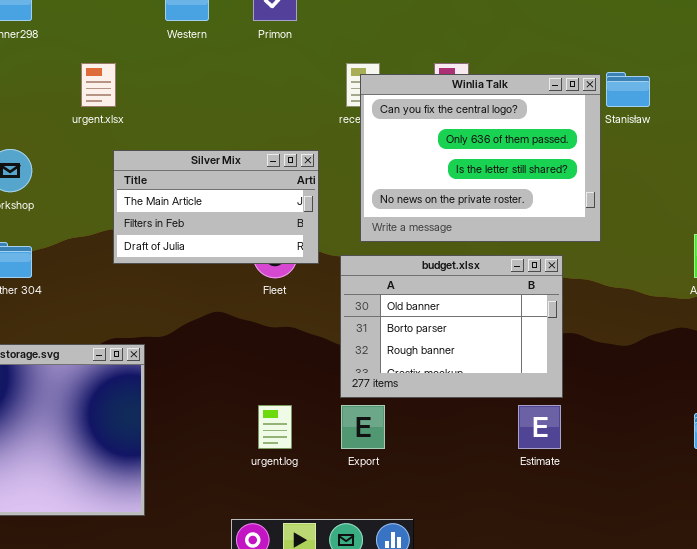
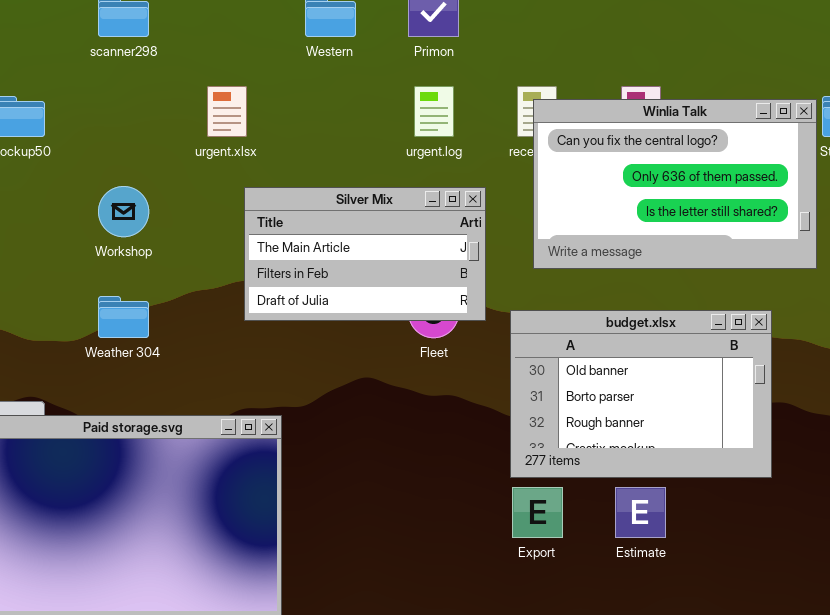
Winlia Talk: [360,74,601,242] -> [533,99,817,269], resized
urgent.log: [258,405,292,449] -> [414,86,454,137], moved
Estimate: [518,405,561,449] -> [615,487,666,538], moved

